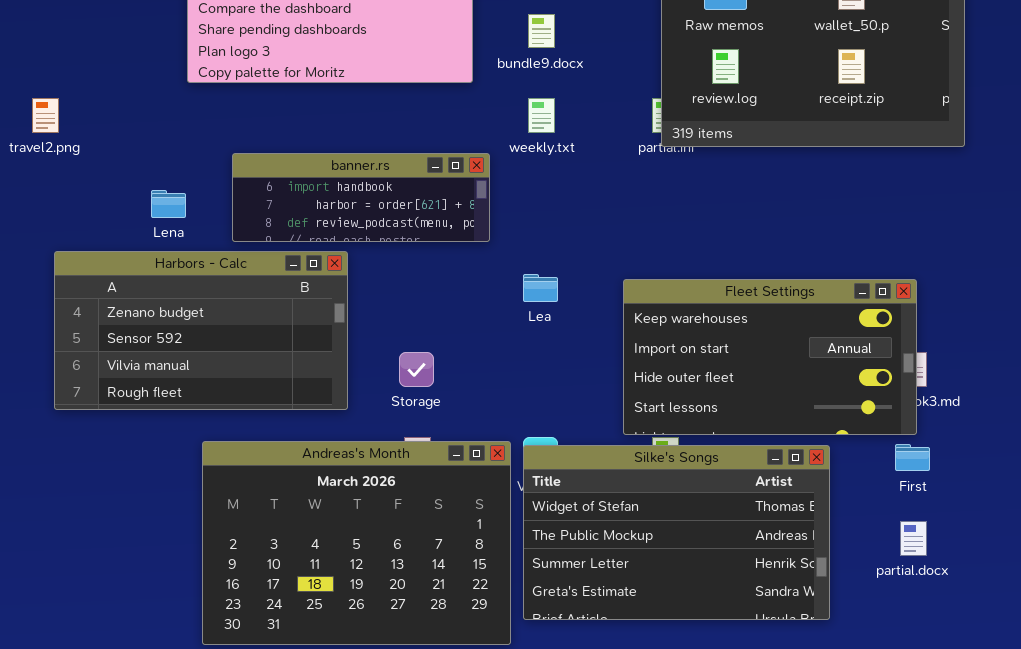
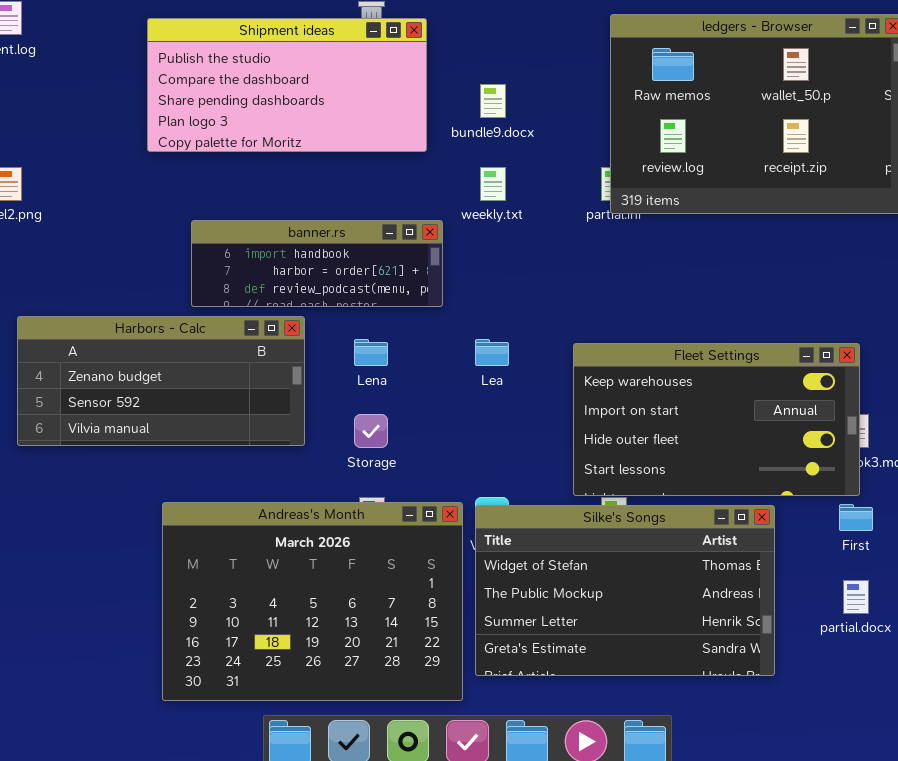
Lena: [151,190,186,218] -> [354,339,388,366], moved
Harbors - Calc: [54,251,348,410] -> [17,316,305,446], resized

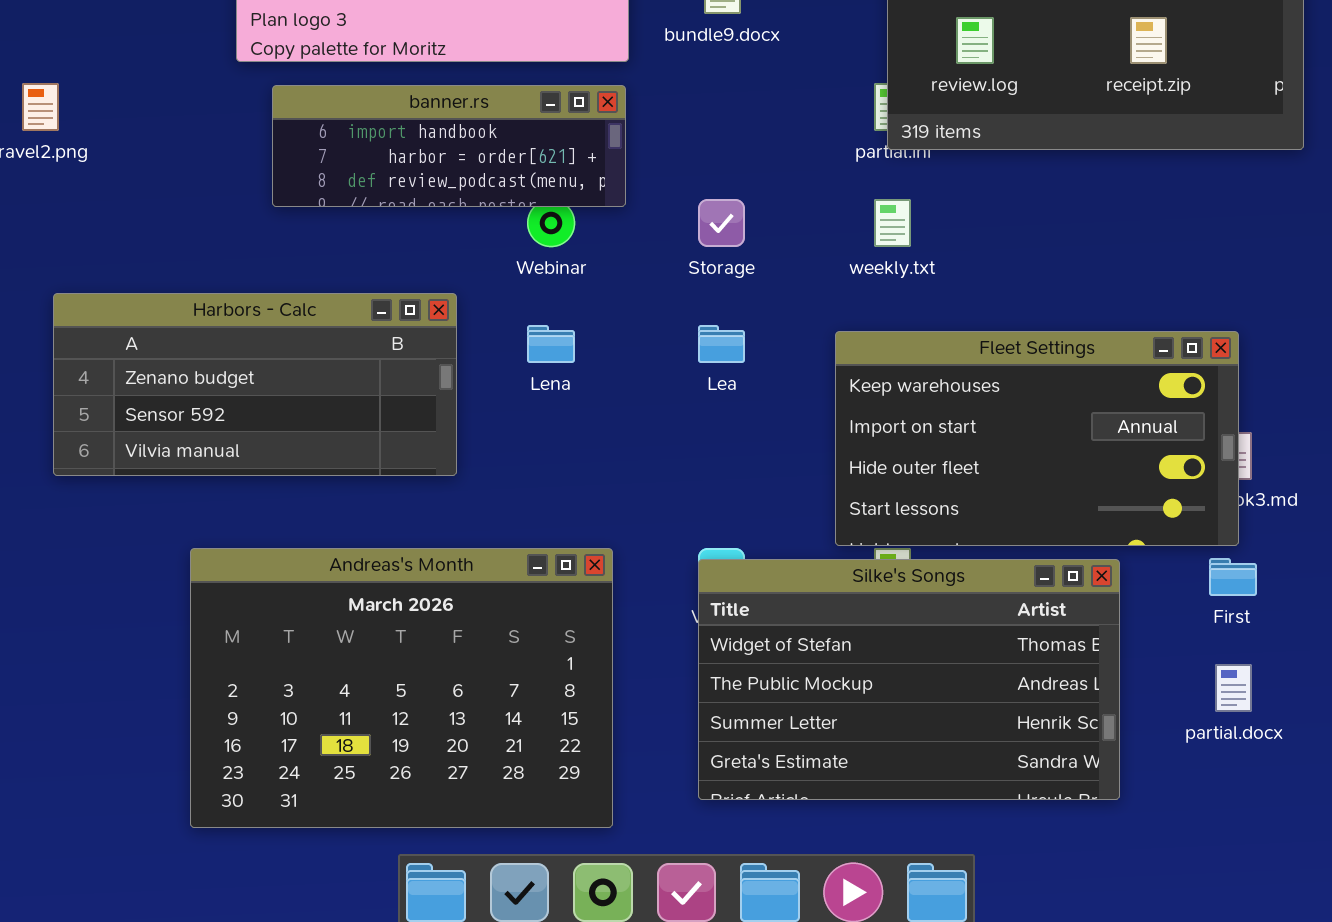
weekly.txt: [480,167,506,201] -> [874,199,911,247], moved
banner.rs: [191,220,443,307] -> [272,85,626,207], moved
Storage: [354,414,388,448] -> [698,199,745,247], moved
Andreas's Month: [162,502,463,701] -> [190,548,613,828], moved

